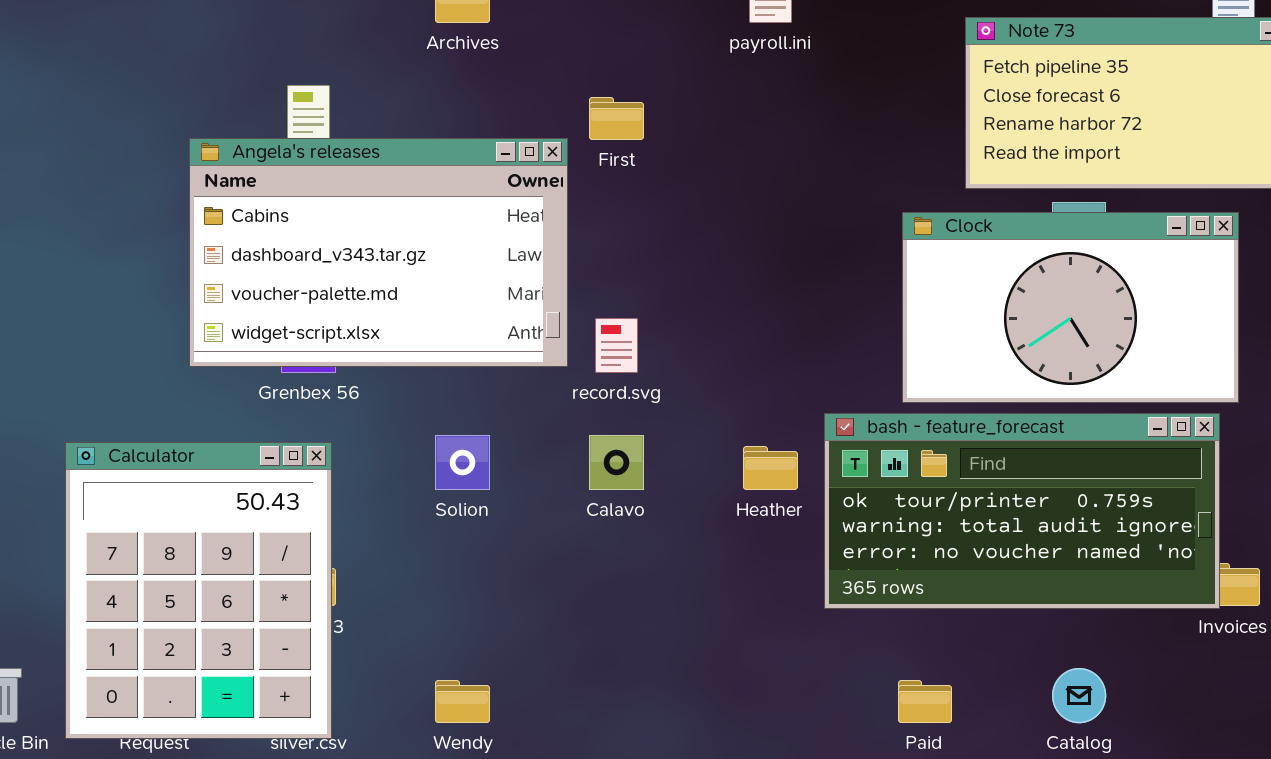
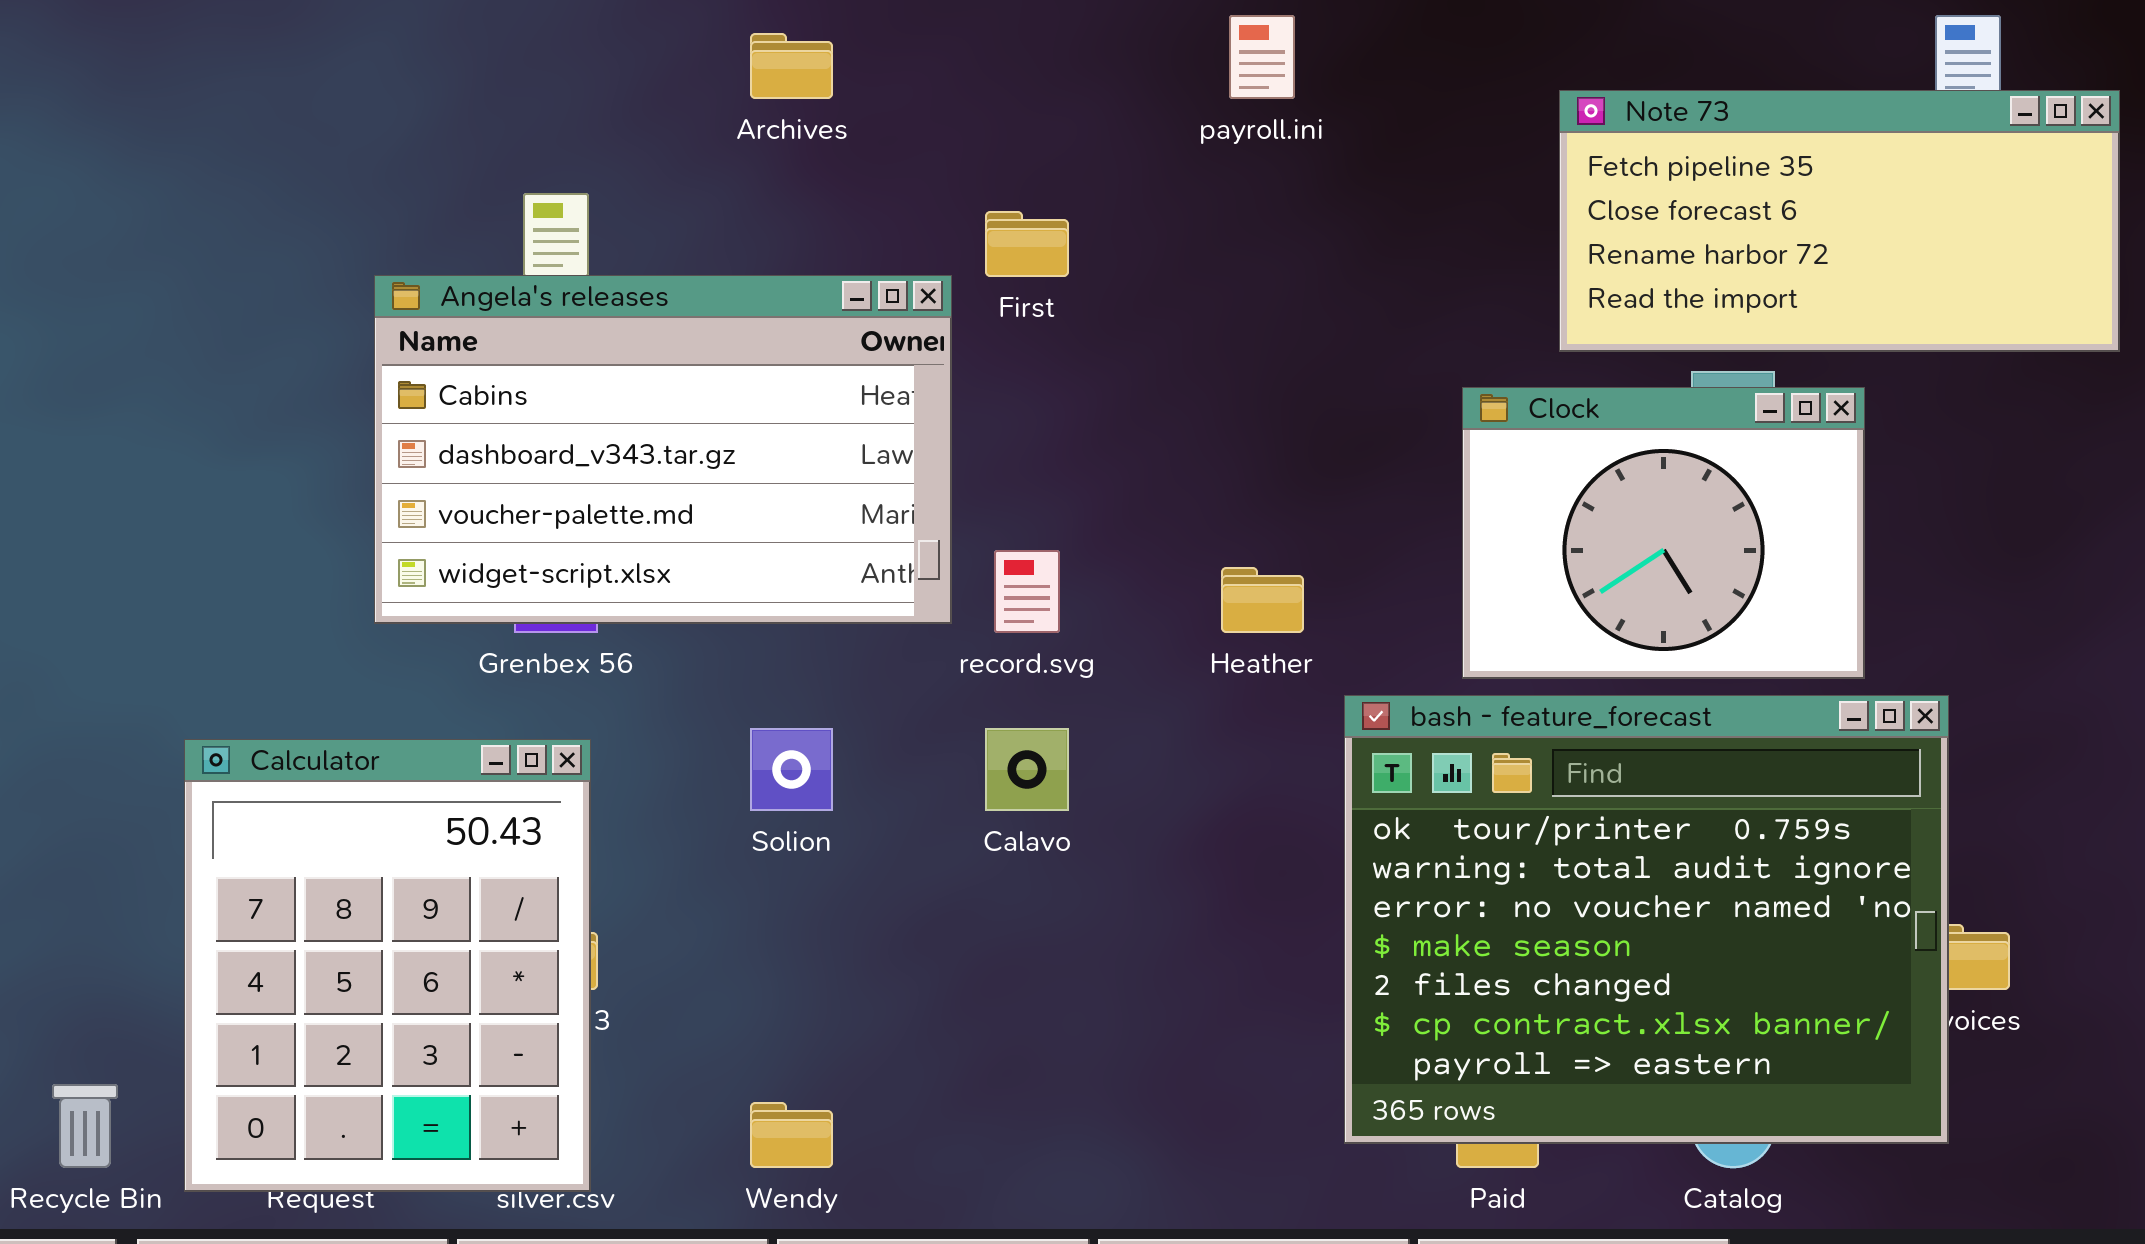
Clock: [902,212,1239,403] -> [1462,387,1865,679], resized
bash - feature_forecast: [824,413,1220,609] -> [1344,695,1949,1144], resized
Heather: [743,446,798,490] -> [1221,567,1304,633], moved

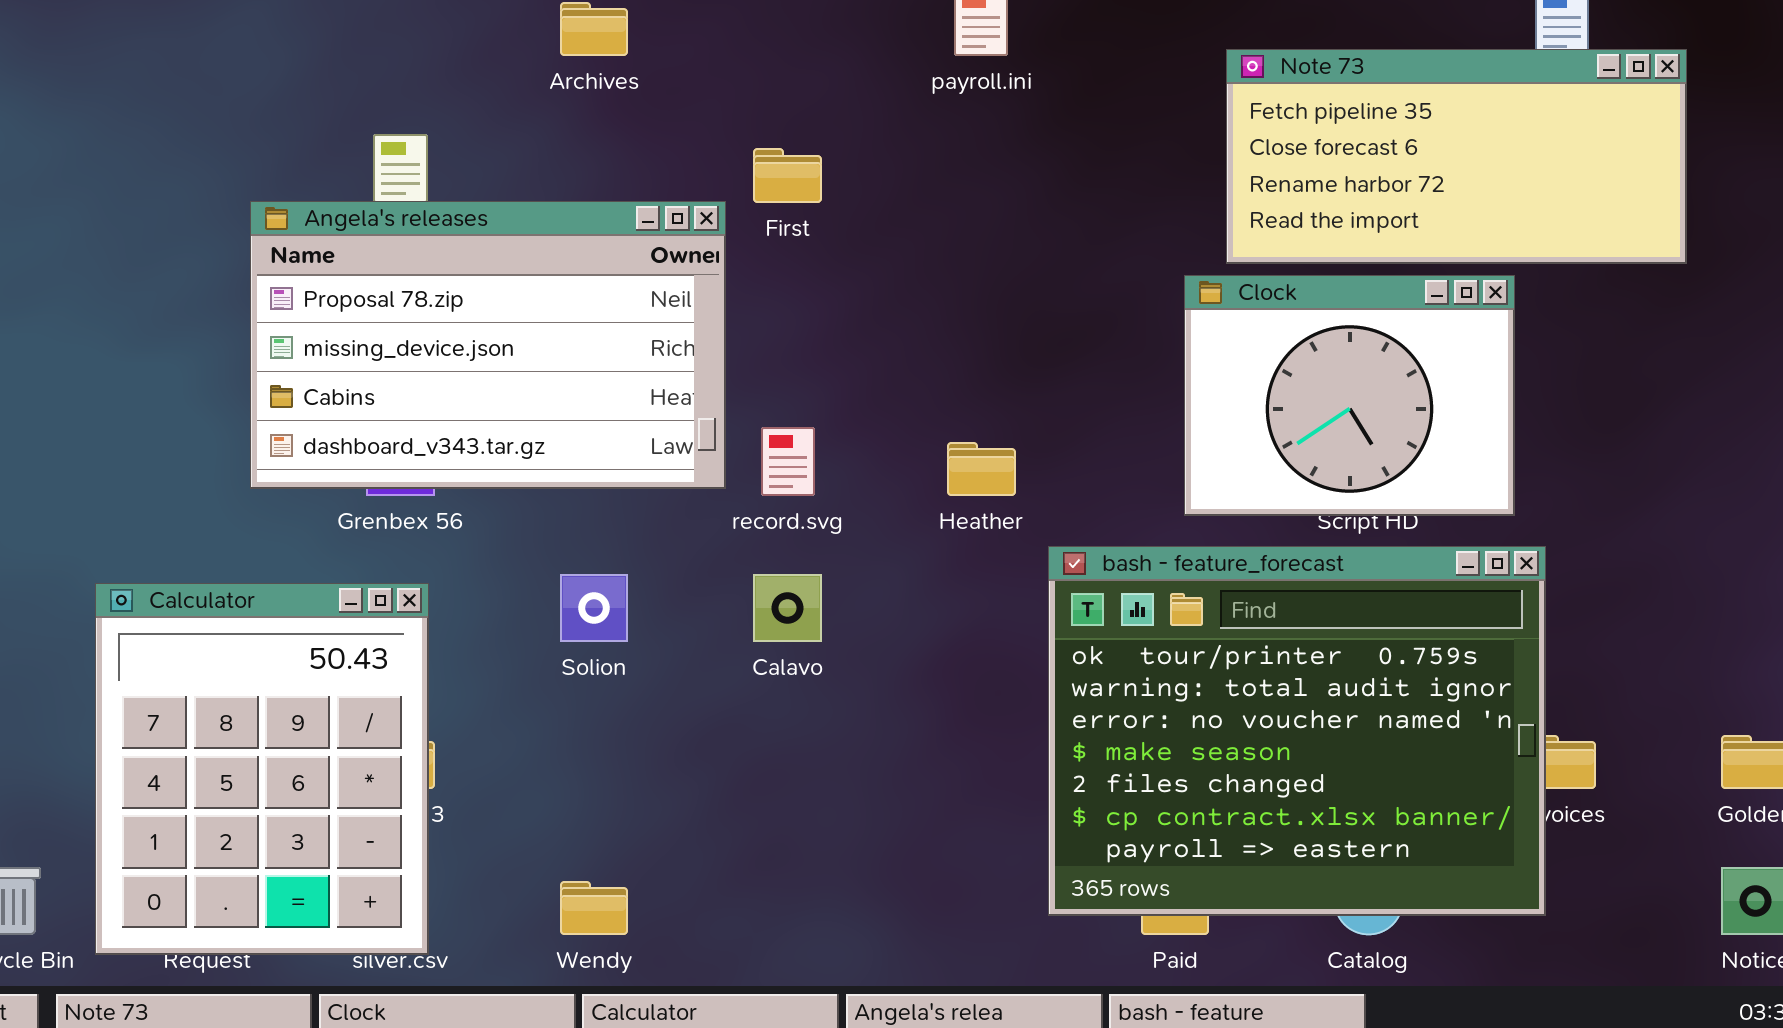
Angela's releases: [374,275,952,624] -> [250,201,726,489], scrolled up 2 rows
Clock: [1462,387,1865,679] -> [1184,275,1515,516], moved

